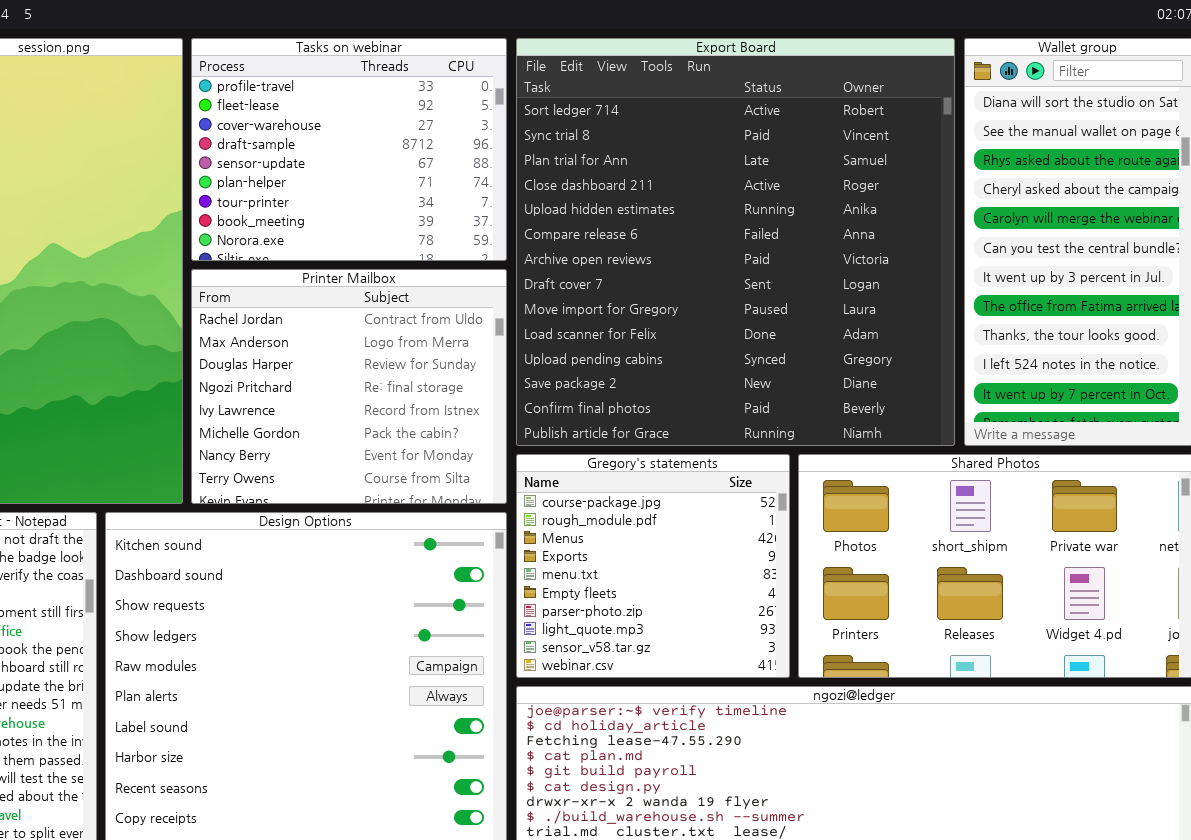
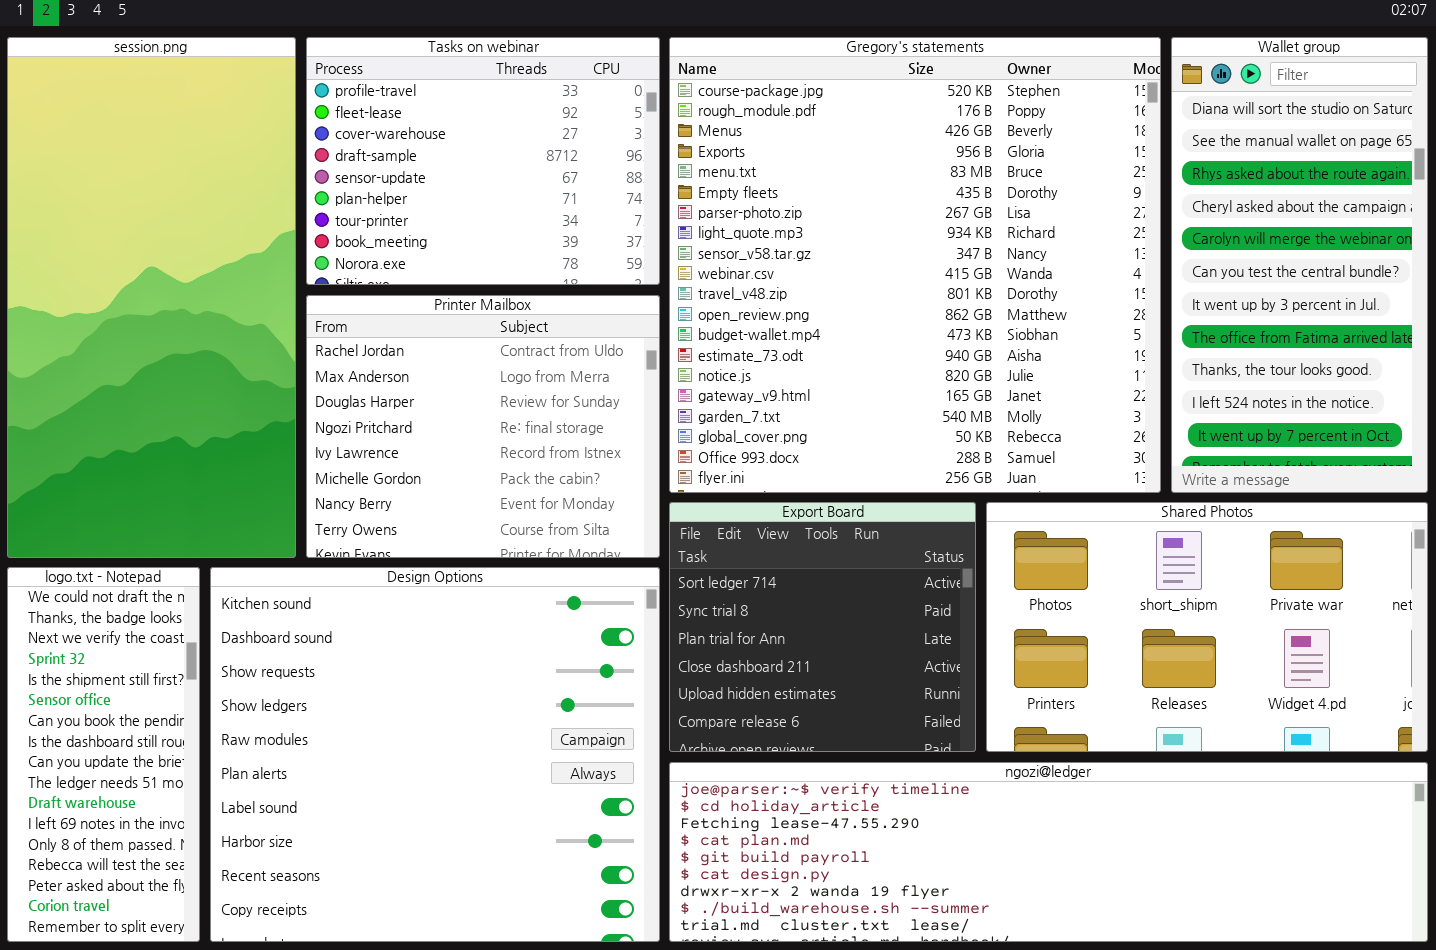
Export Board: [516,38,955,446] -> [669,502,976,752], moved, resized
Gregory's statements: [516,454,790,678] -> [669,37,1161,493], moved, resized

